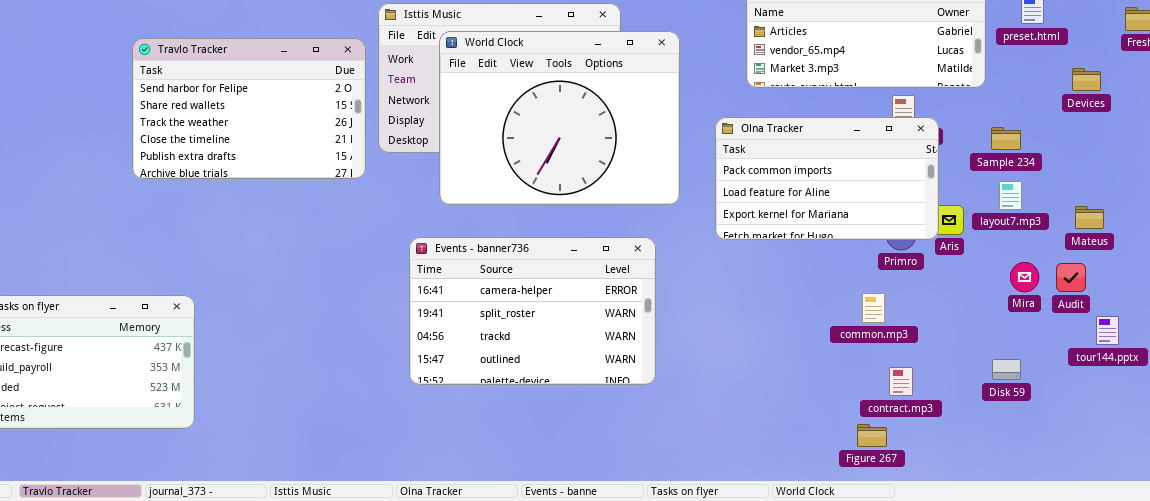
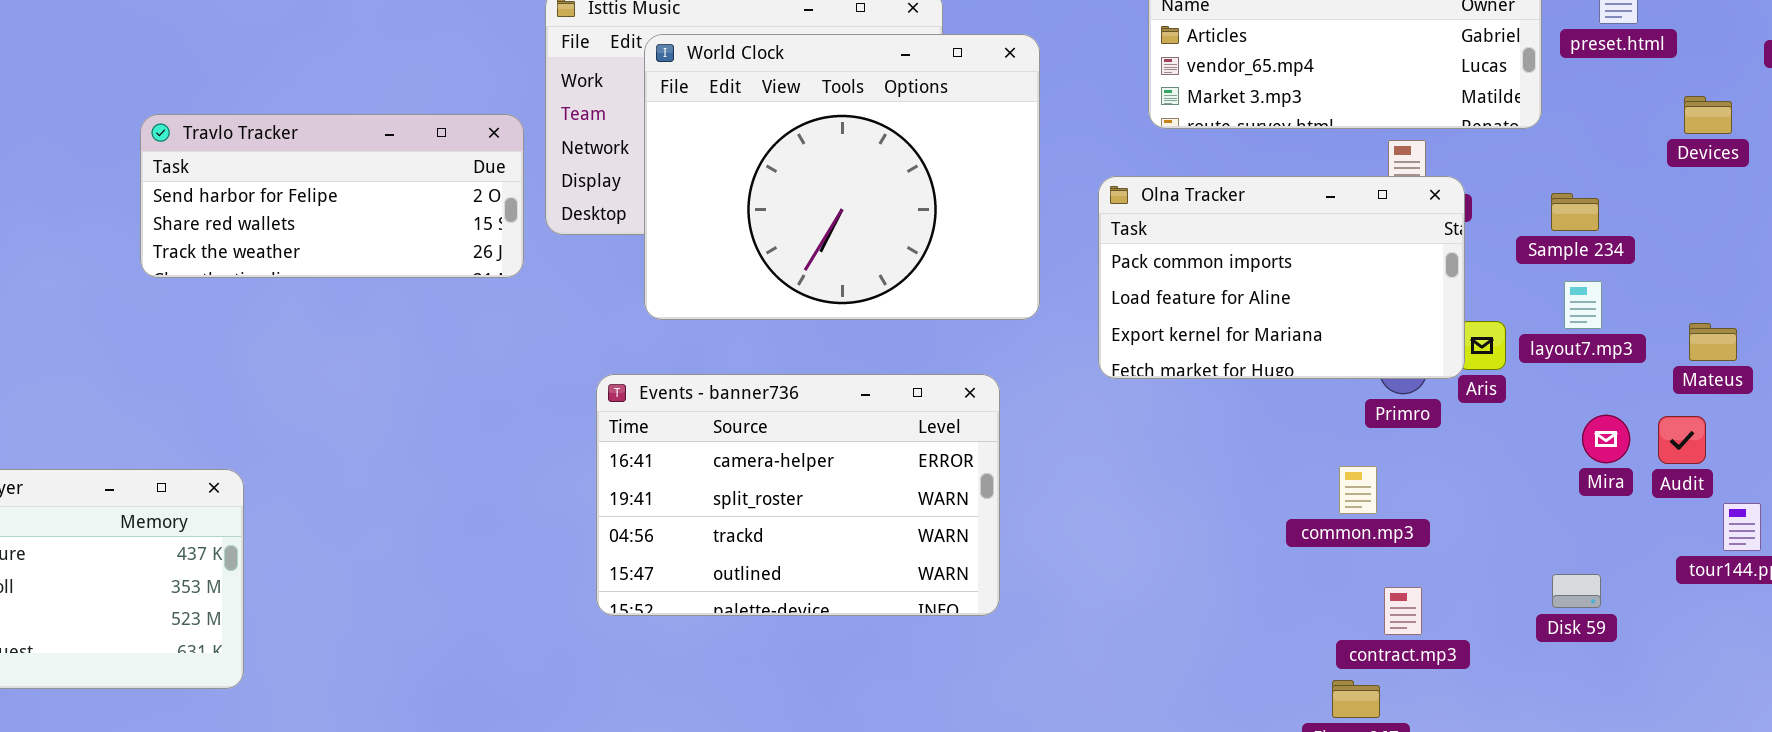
Travlo Tracker: [132,38,366,179] -> [140,114,524,278], resized

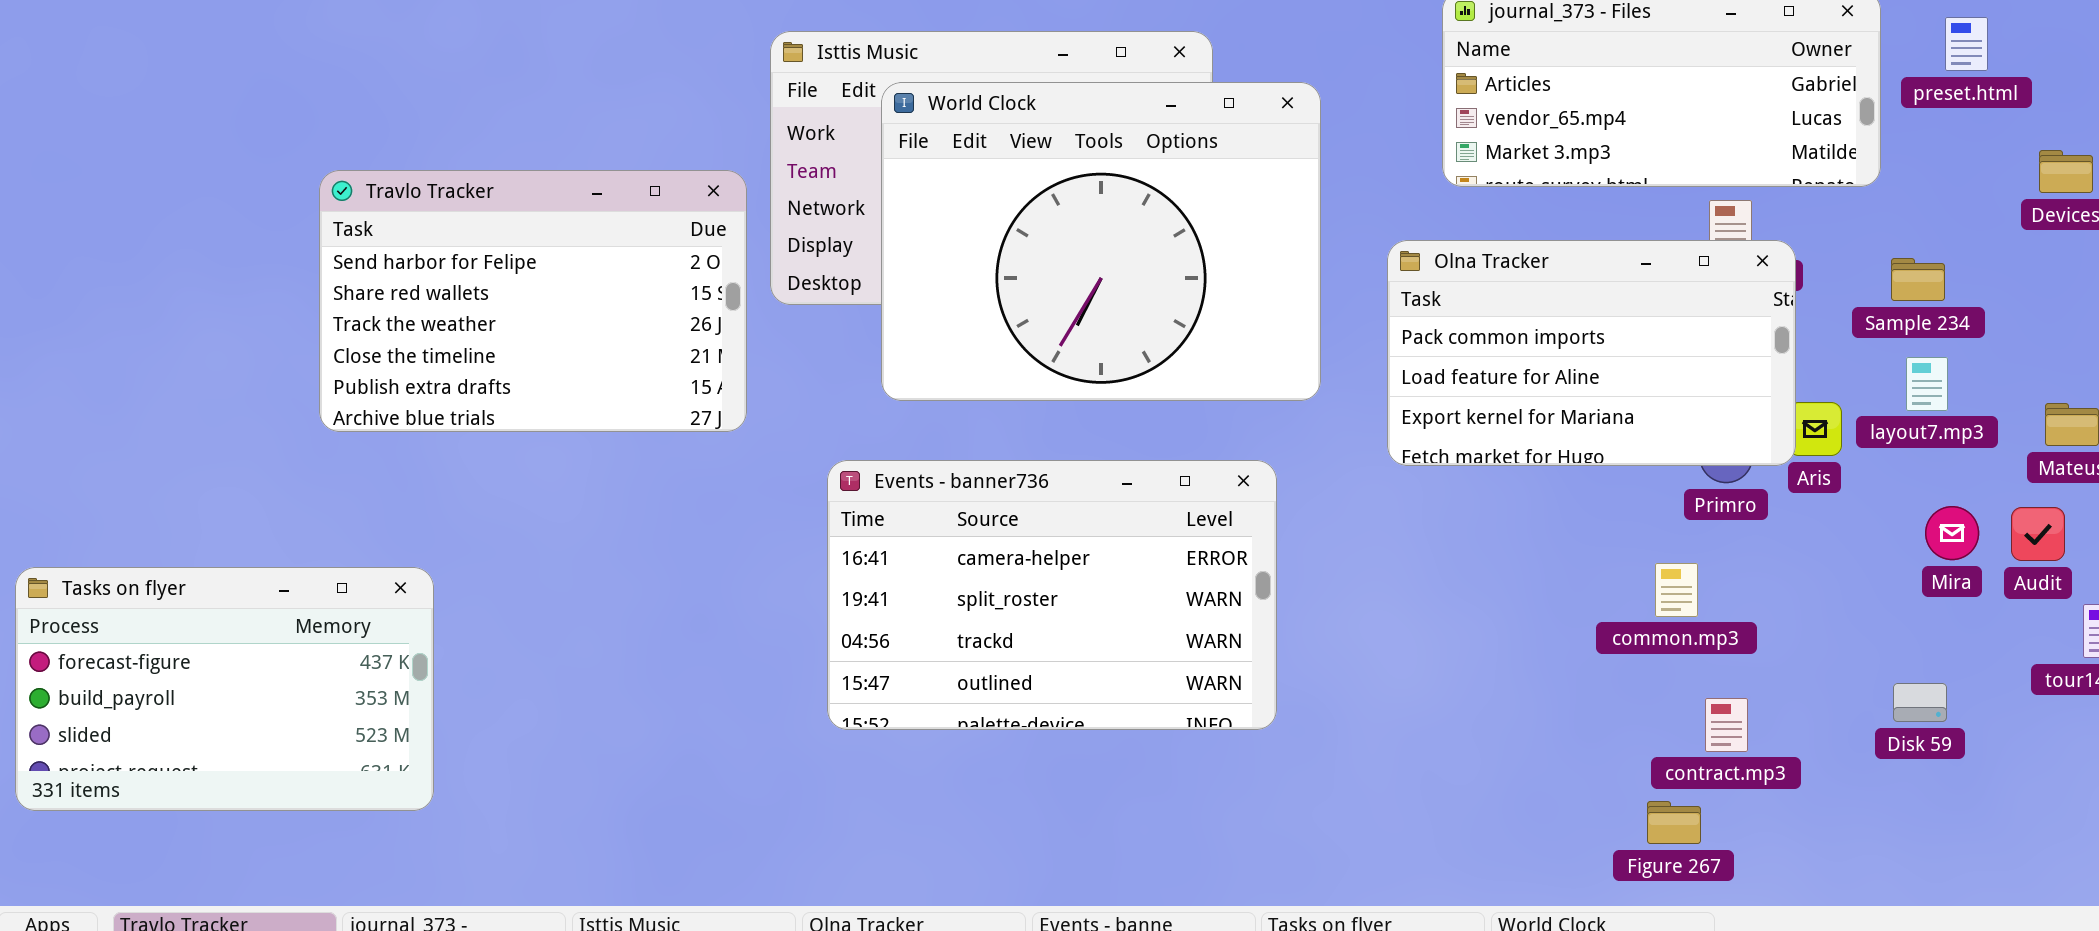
Travlo Tracker: [140,114,524,278] -> [319,170,747,432], resized

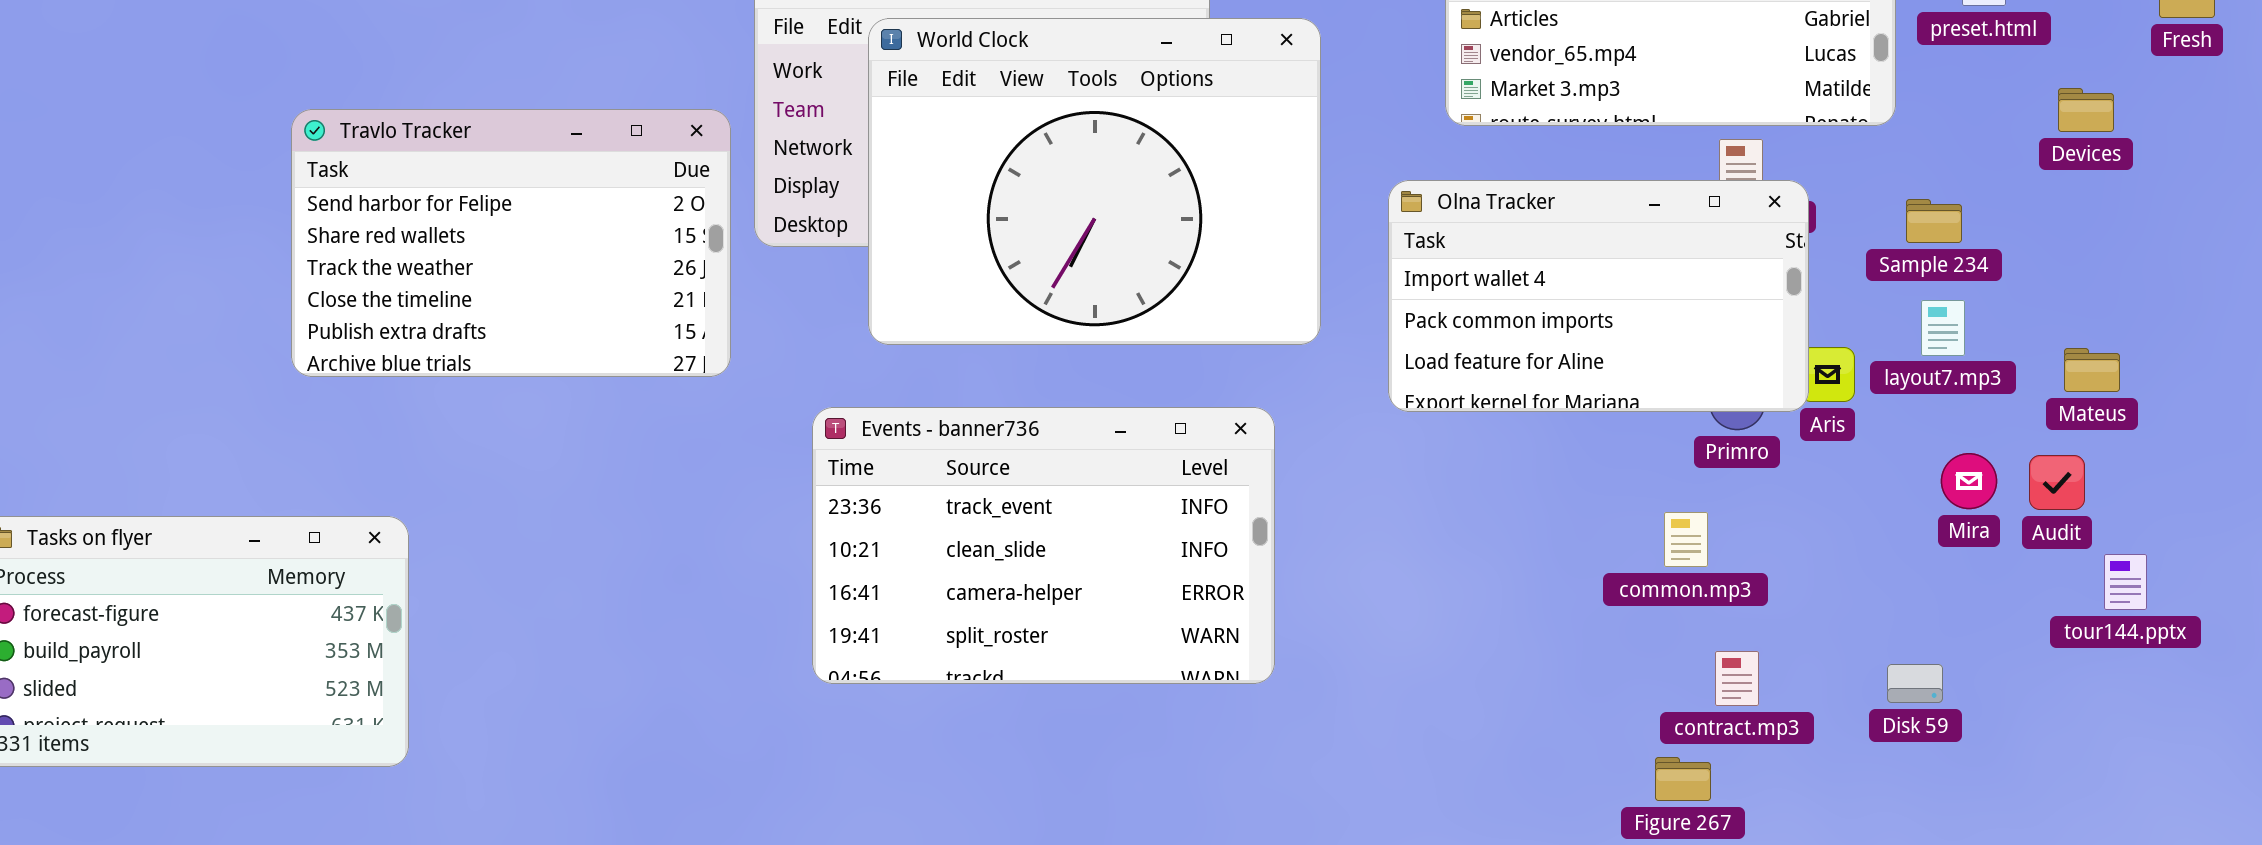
Olna Tracker: [1387,240,1796,466] -> [1388,180,1809,412], scrolled up 1 row
Events - banner736: [827,460,1277,730] -> [812,407,1275,684], scrolled up 2 rows
Disk 59: [1893,683,1947,722] -> [1887,664,1943,703], moved

